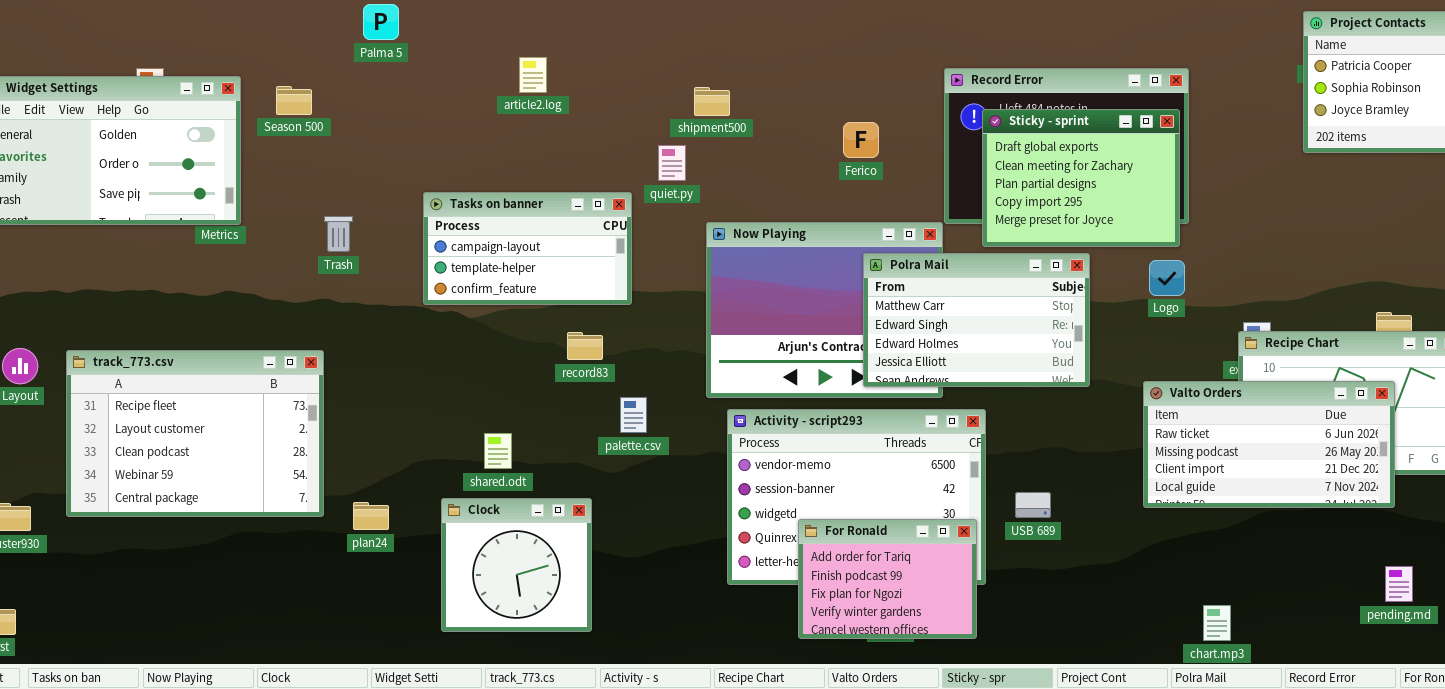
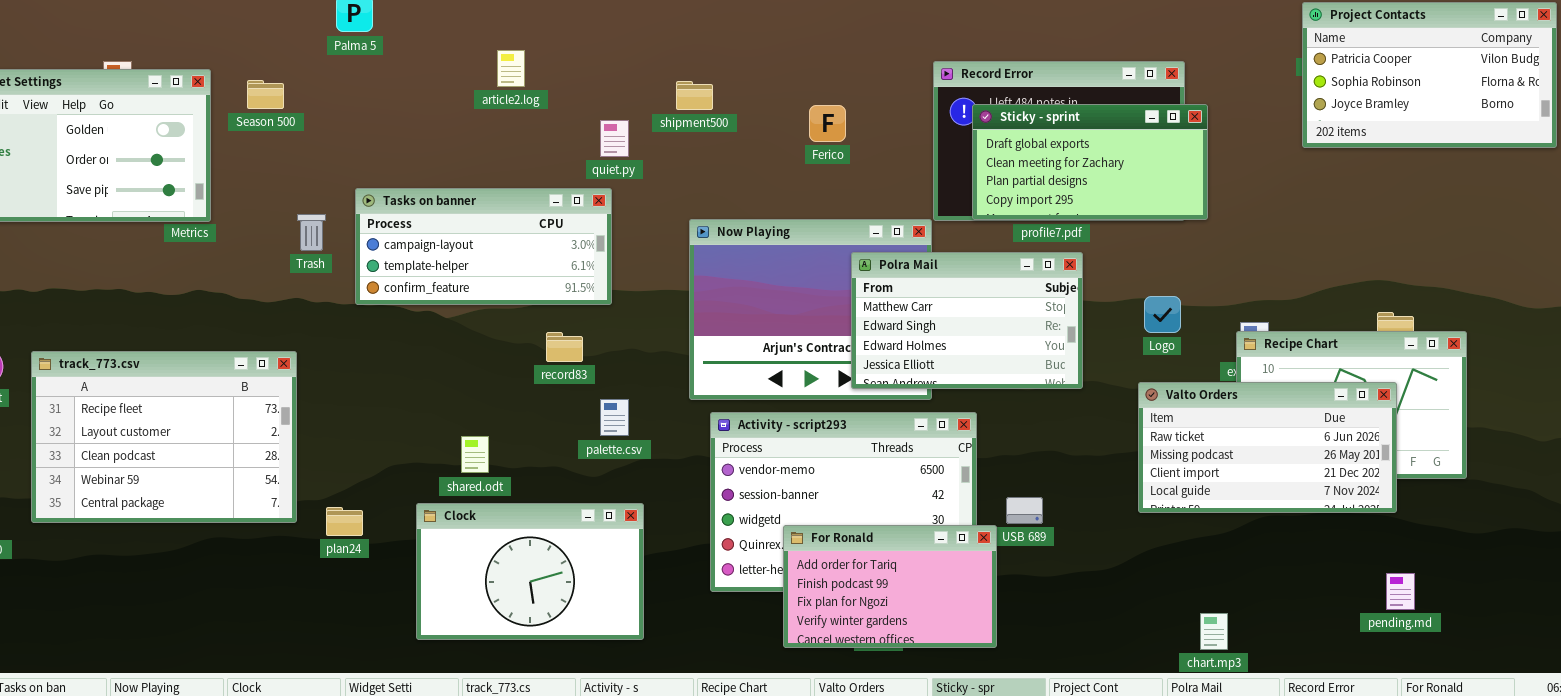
Sticky - sprint: [982,109,1180,247] -> [972,104,1208,220], resized
Ferico: [843,122,879,158] -> [809,105,846,142], moved
quiet.py: [658,145,686,181] -> [600,120,629,157], moved
Tasks on banner: [423,192,632,305] -> [355,188,612,305], resized
Logo: [1149,260,1185,296] -> [1144,296,1181,333], moved
Clock: [441,498,592,632] -> [416,503,644,640], resized
For Ronald: [798,519,977,639] -> [783,525,997,648], resized

